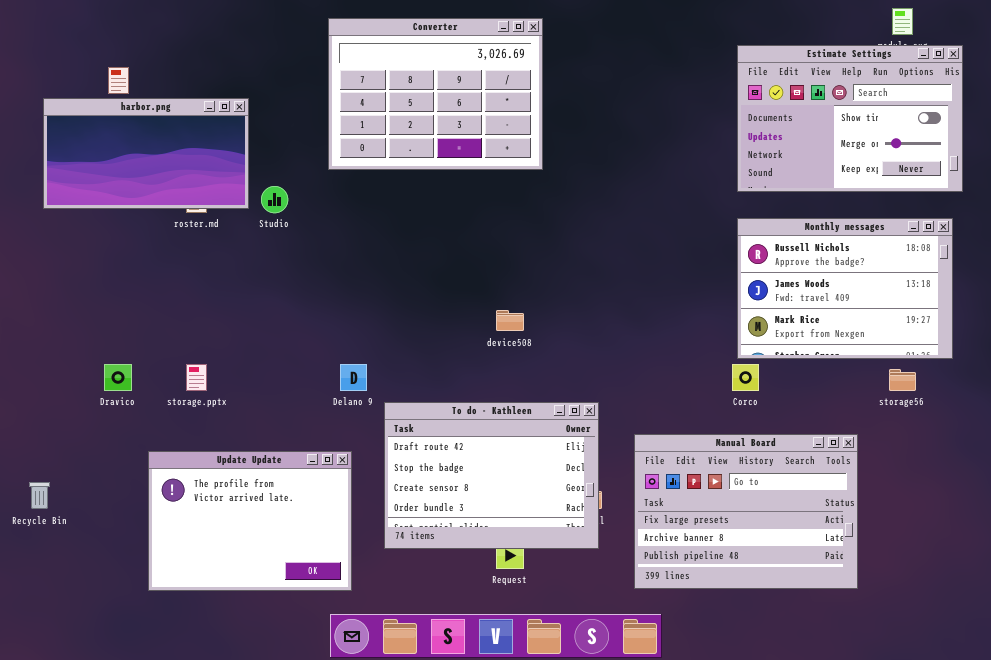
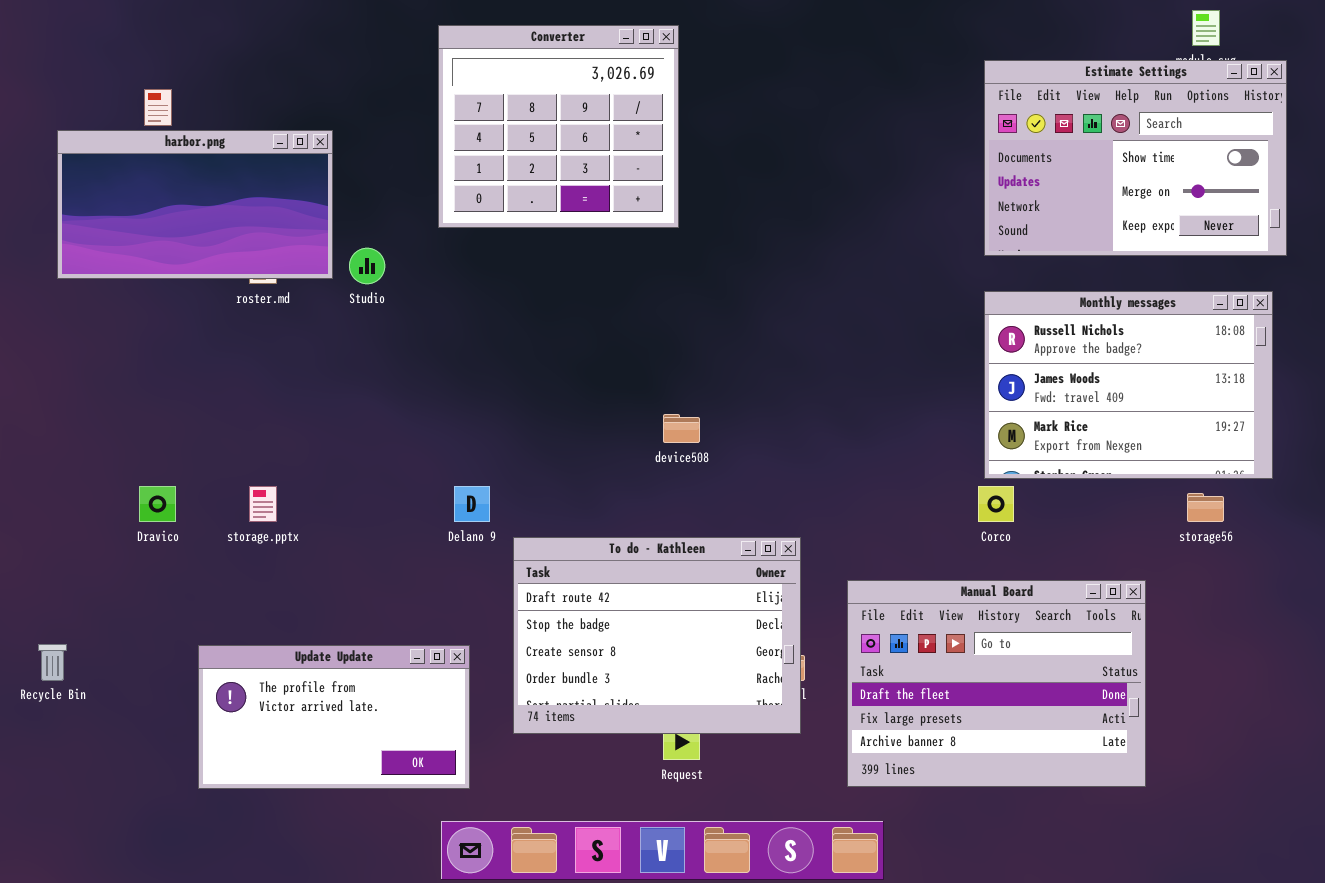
Converter: [328,18,543,170] -> [438,25,679,228], resized
Manual Board: [634,434,858,589] -> [847,580,1146,787], scrolled up 1 row
Update Update: [148,451,352,591] -> [198,645,470,789], resized

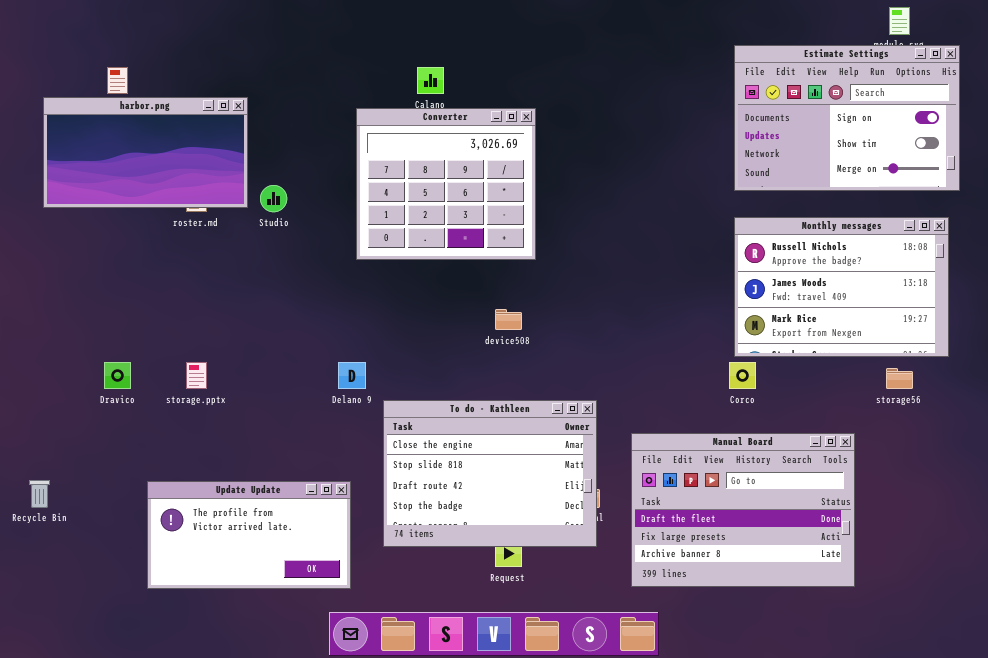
Converter: [438,25,679,228] -> [356,108,536,260], moved
Estimate Settings: [984,60,1287,256] -> [734,45,960,191], scrolled up 1 row
To do - Kathleen: [513,537,801,734] -> [383,400,597,547], scrolled up 2 rows

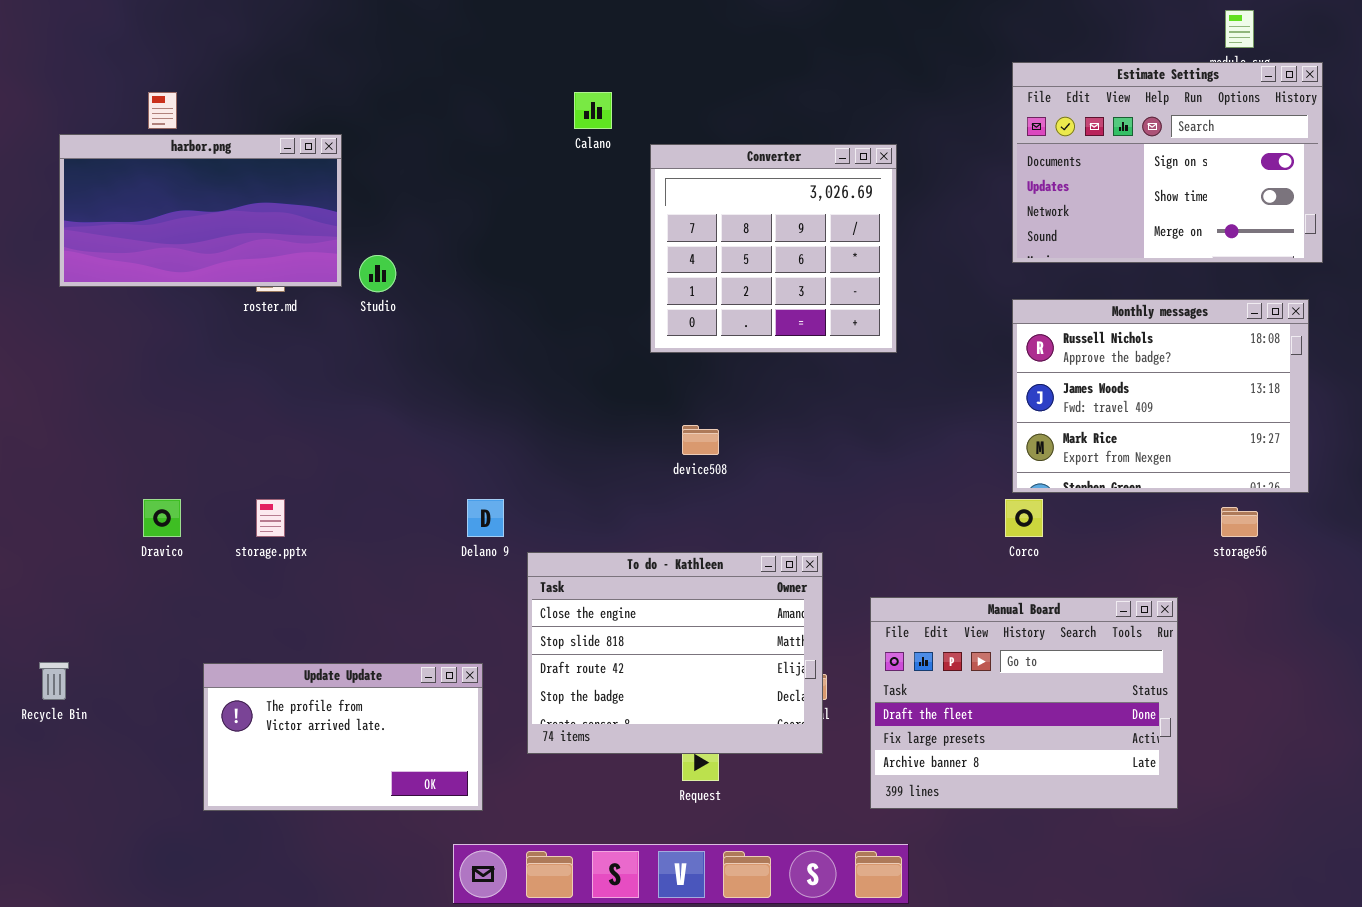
Converter: [356,108,536,260] -> [650,144,897,353], moved

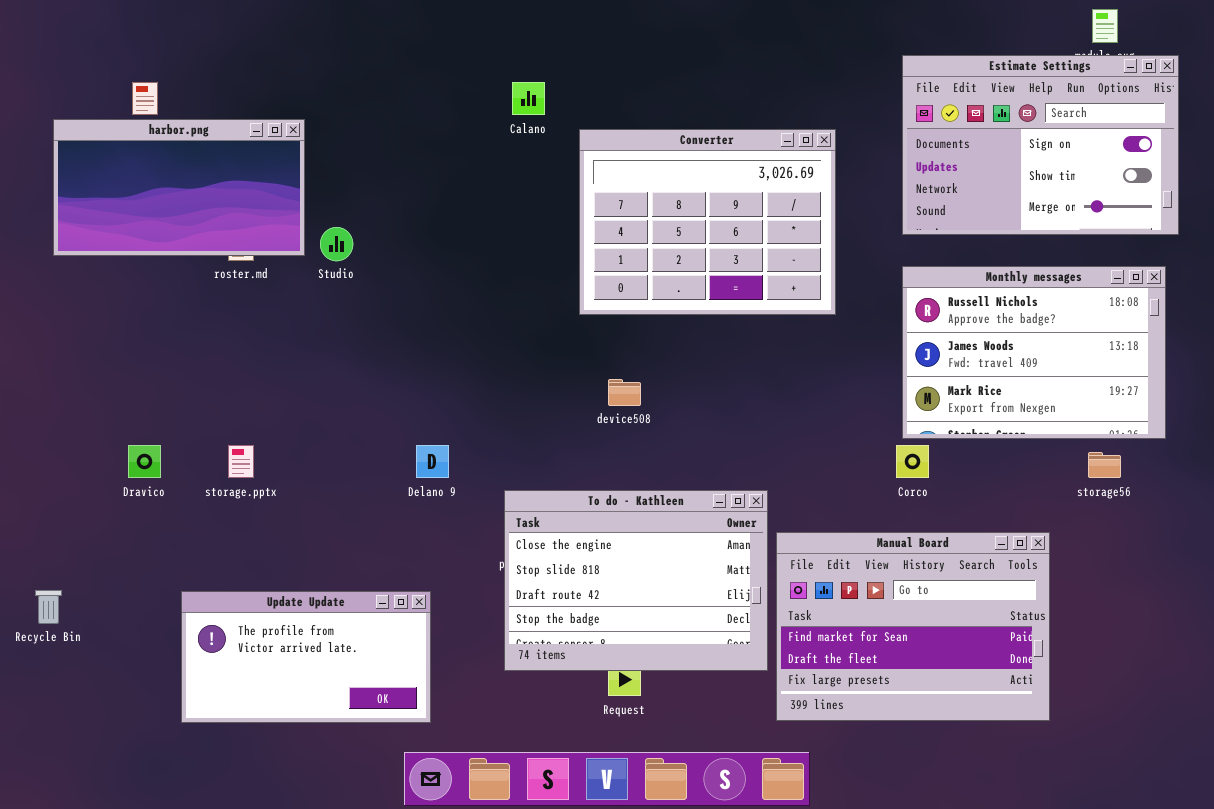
Converter: [650,144,897,353] -> [579,129,836,315], resized
To do - Kathleen: [527,552,823,754] -> [504,490,768,671], moved
Manual Board: [870,597,1178,809] -> [776,532,1050,721], scrolled up 1 row

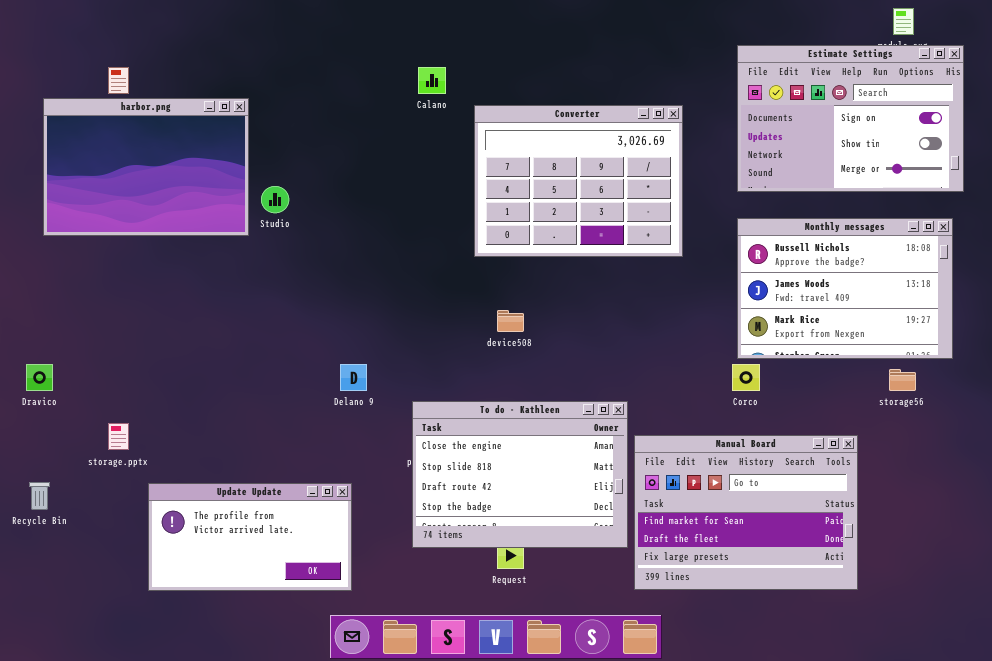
harbor.png: [53,119,305,256] -> [43,98,249,236], resized
Dravico: [128,445,161,478] -> [26,364,53,391], moved
storage.pptx: [228,445,254,478] -> [108,423,129,450], moved

